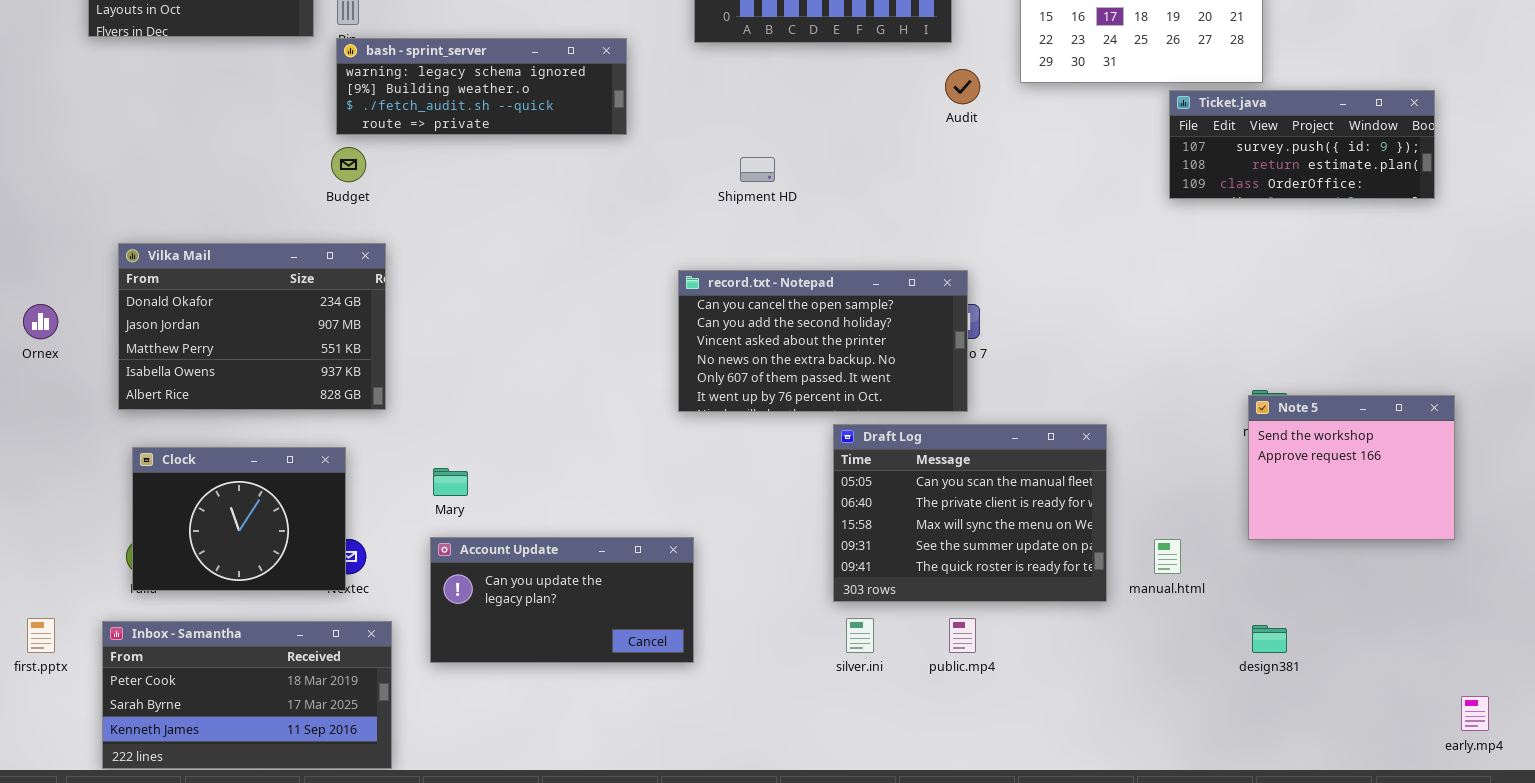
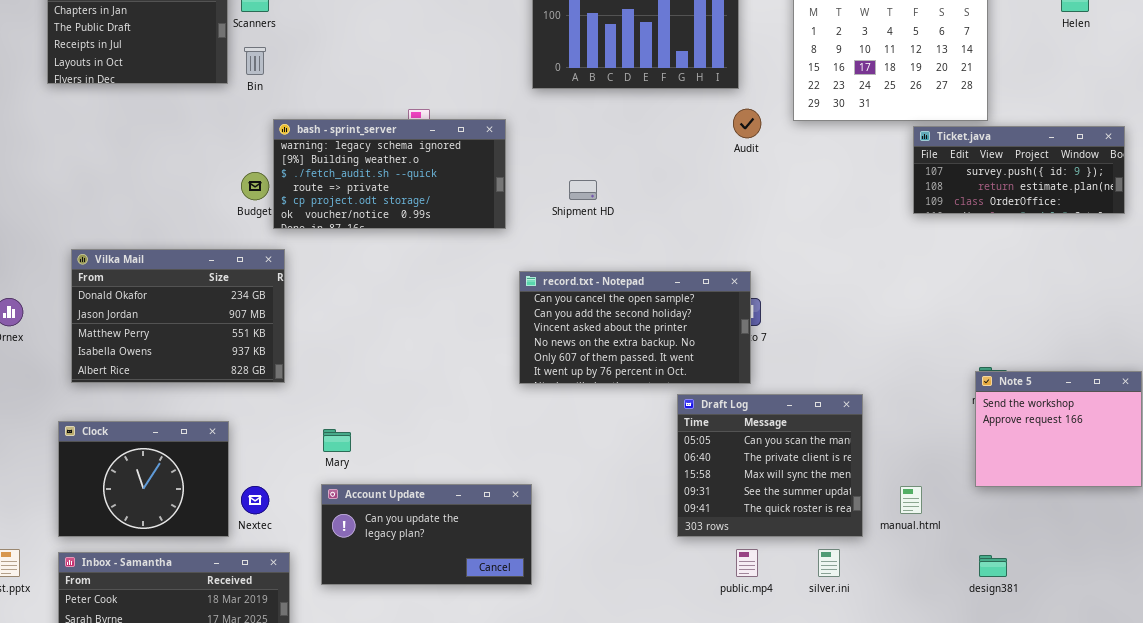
bash - sprint_server: [336,38,627,135] -> [273,119,506,229], moved, resized
Draft Log: [833,424,1107,602] -> [677,394,863,537], resized
Clock: [132,447,346,591] -> [58,421,229,537], moved
silver.ini: [846,618,874,653] -> [818,549,840,577], moved

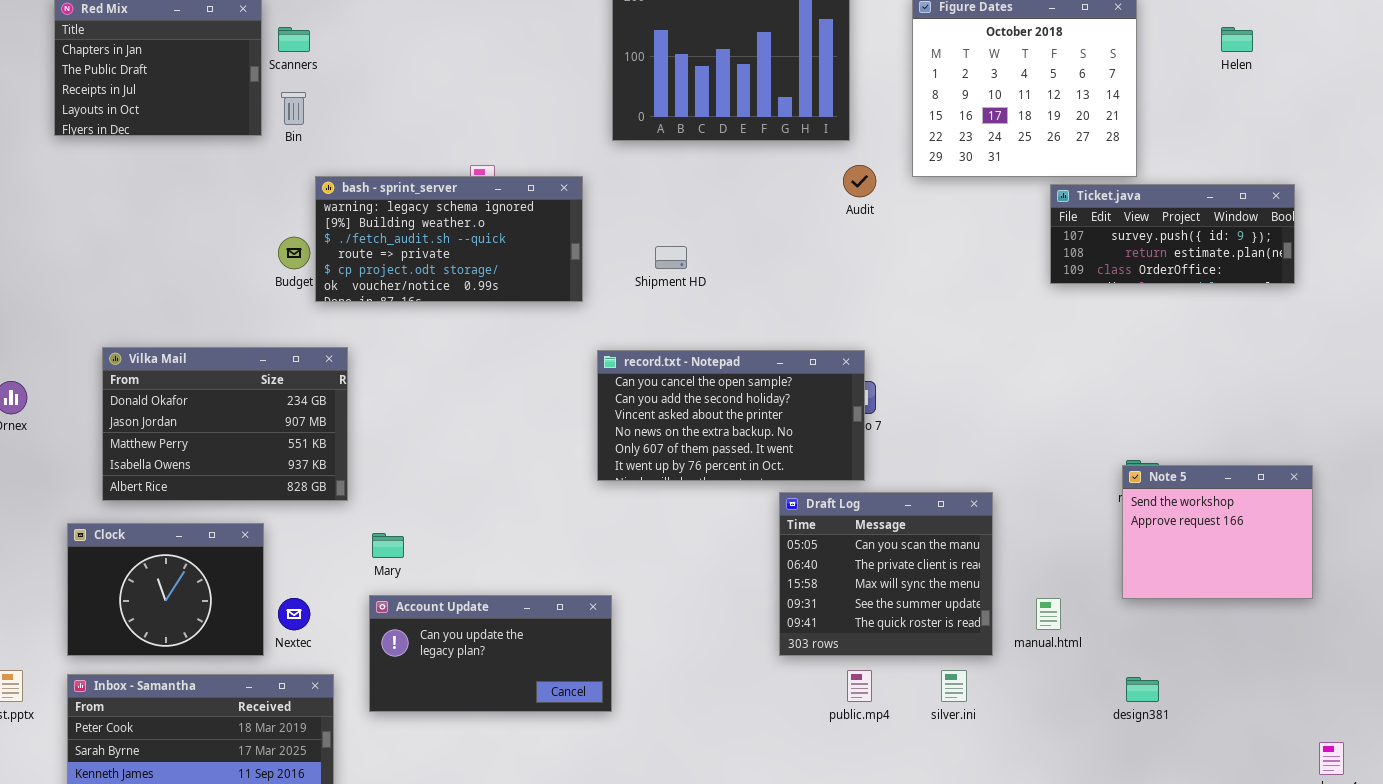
Vilka Mail: [71,249,285,383] -> [102,347,348,501], moved

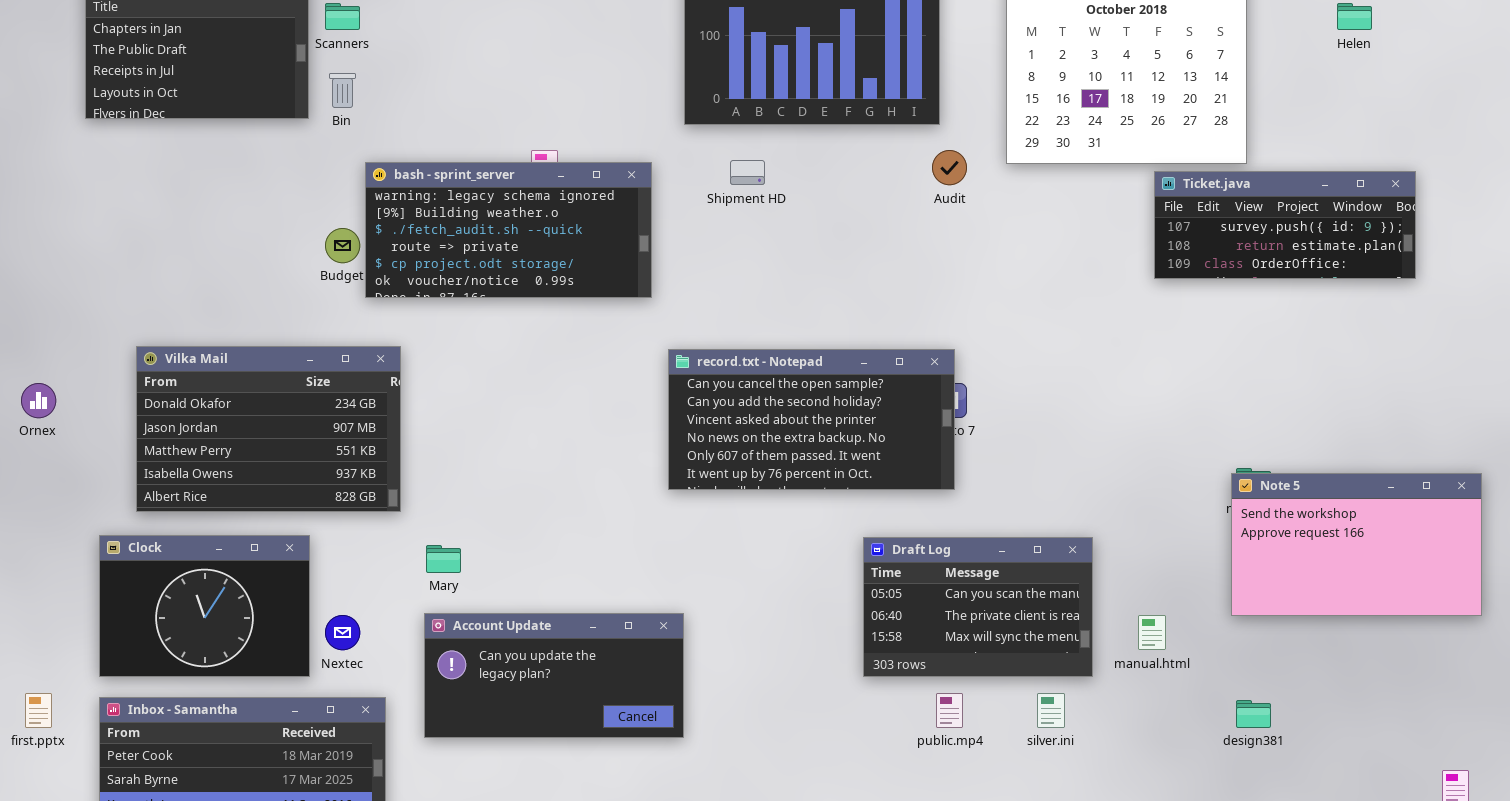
Shipment HD: [655,246,687,269] -> [730,160,765,185], moved
Note 5: [1122,465,1313,599] -> [1231,473,1482,616], resized
Draft Log: [779,492,993,656] -> [863,537,1093,677], resized

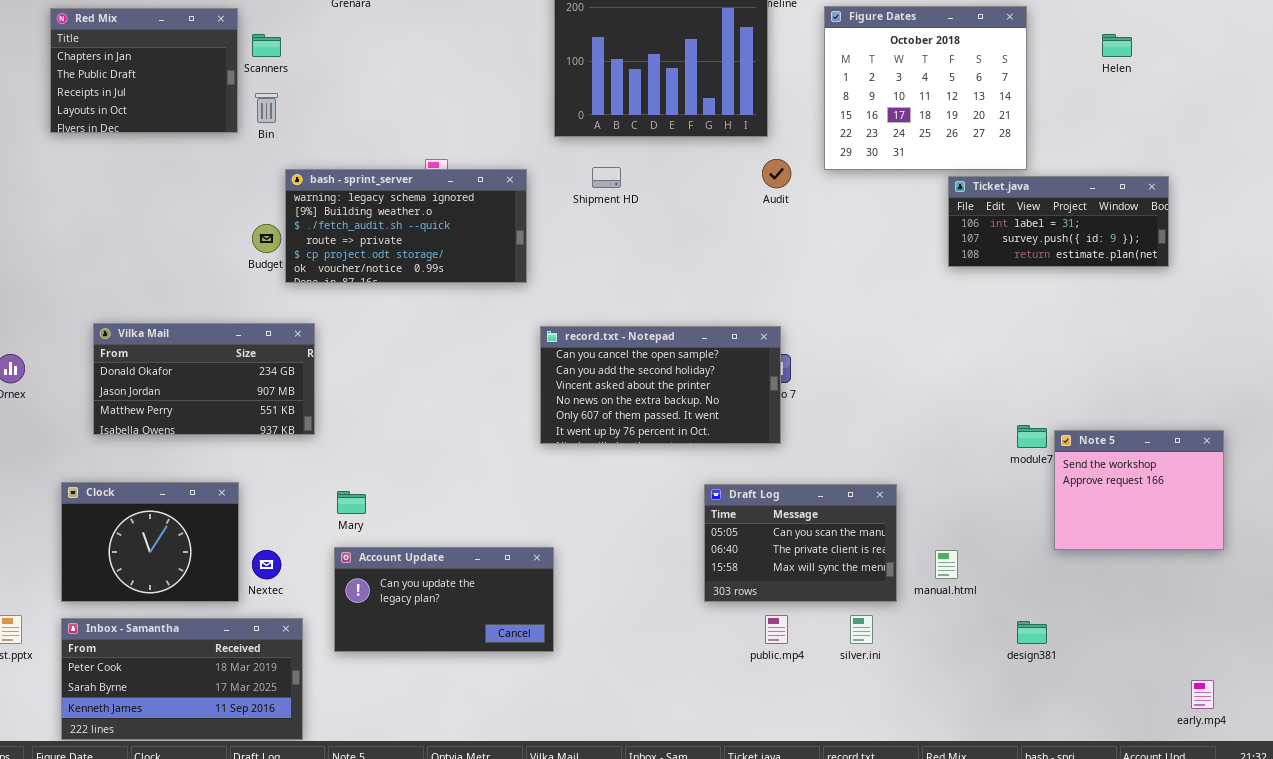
Ticket.java: [1154,171,1416,279] -> [948,176,1169,267], scrolled up 1 row
Vilka Mail: [136,346,401,512] -> [93,323,315,435], resized
Note 5: [1231,473,1482,616] -> [1054,430,1224,550], resized

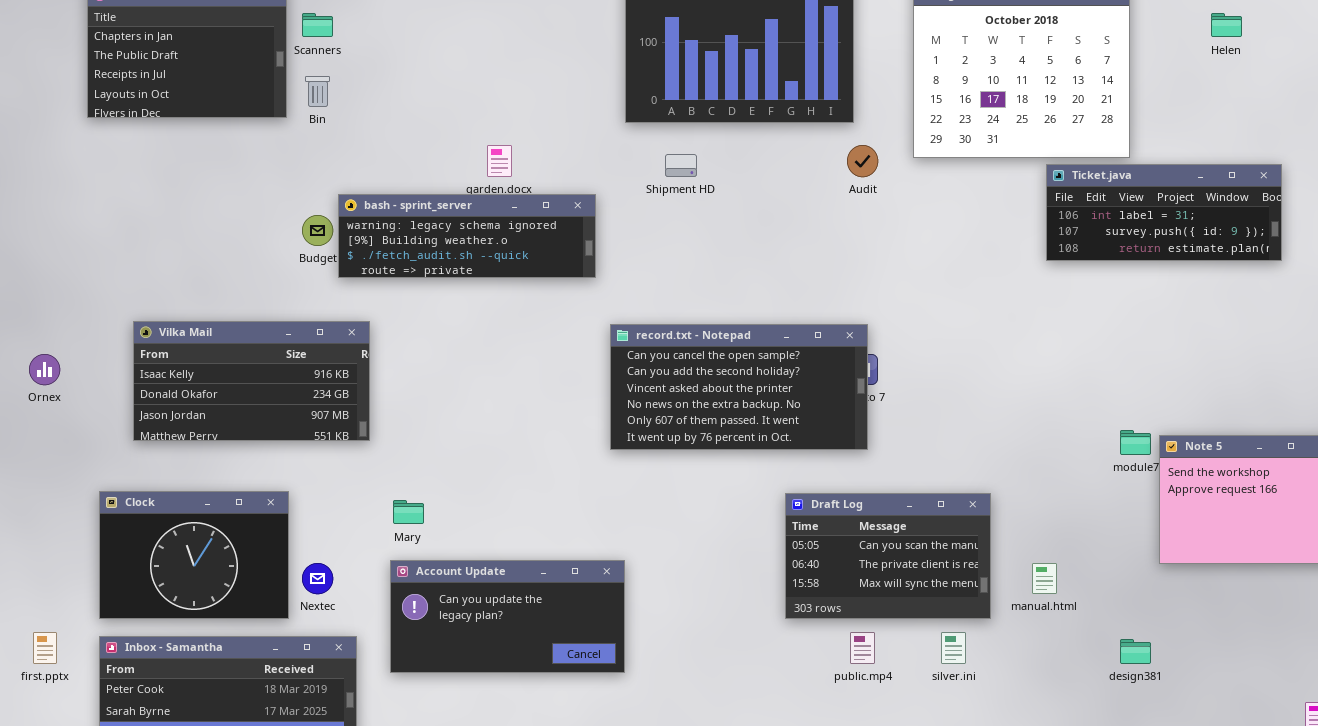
bash - sprint_server: [285,169,527,283] -> [338,194,596,278], resized
Vilka Mail: [93,323,315,435] -> [133,321,370,441], scrolled up 1 row

